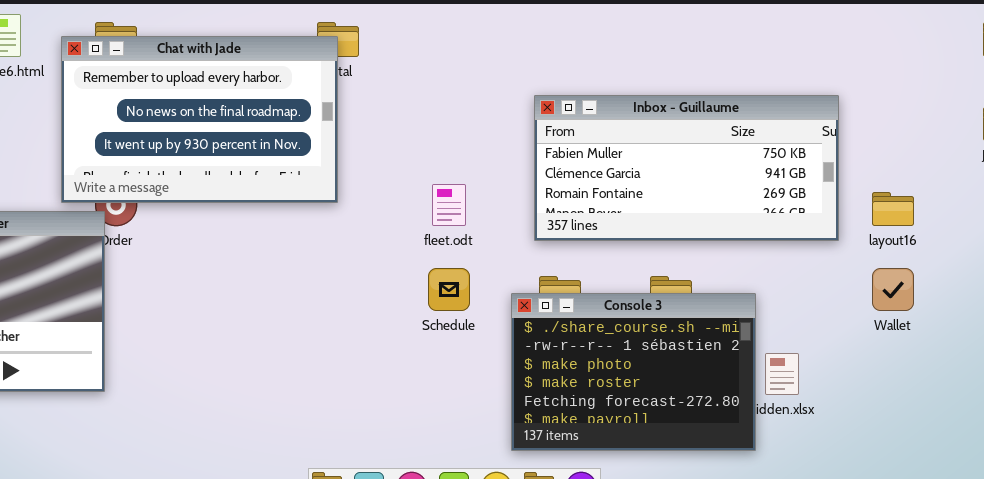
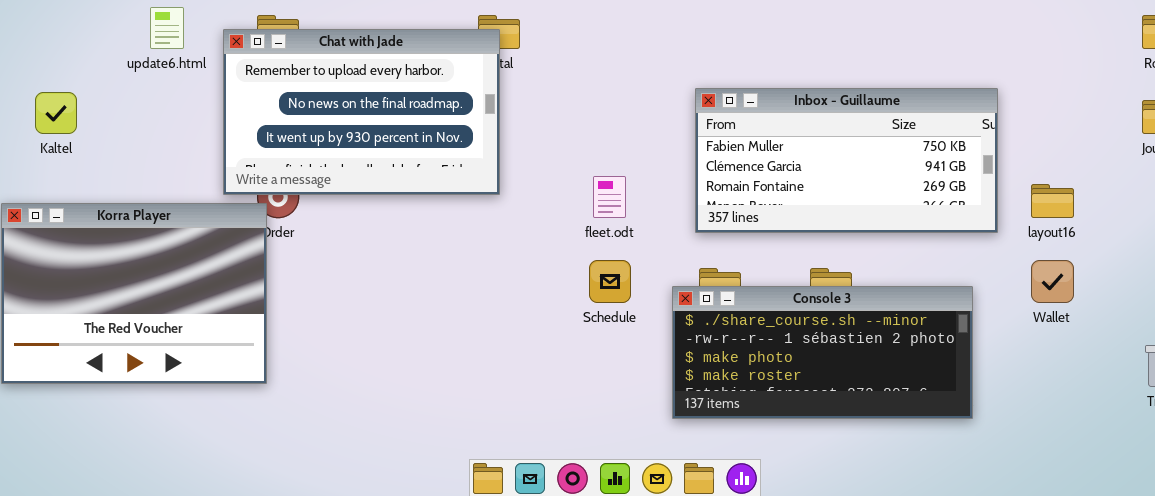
Console 3: [511,293,756,451] -> [672,286,973,419], resized

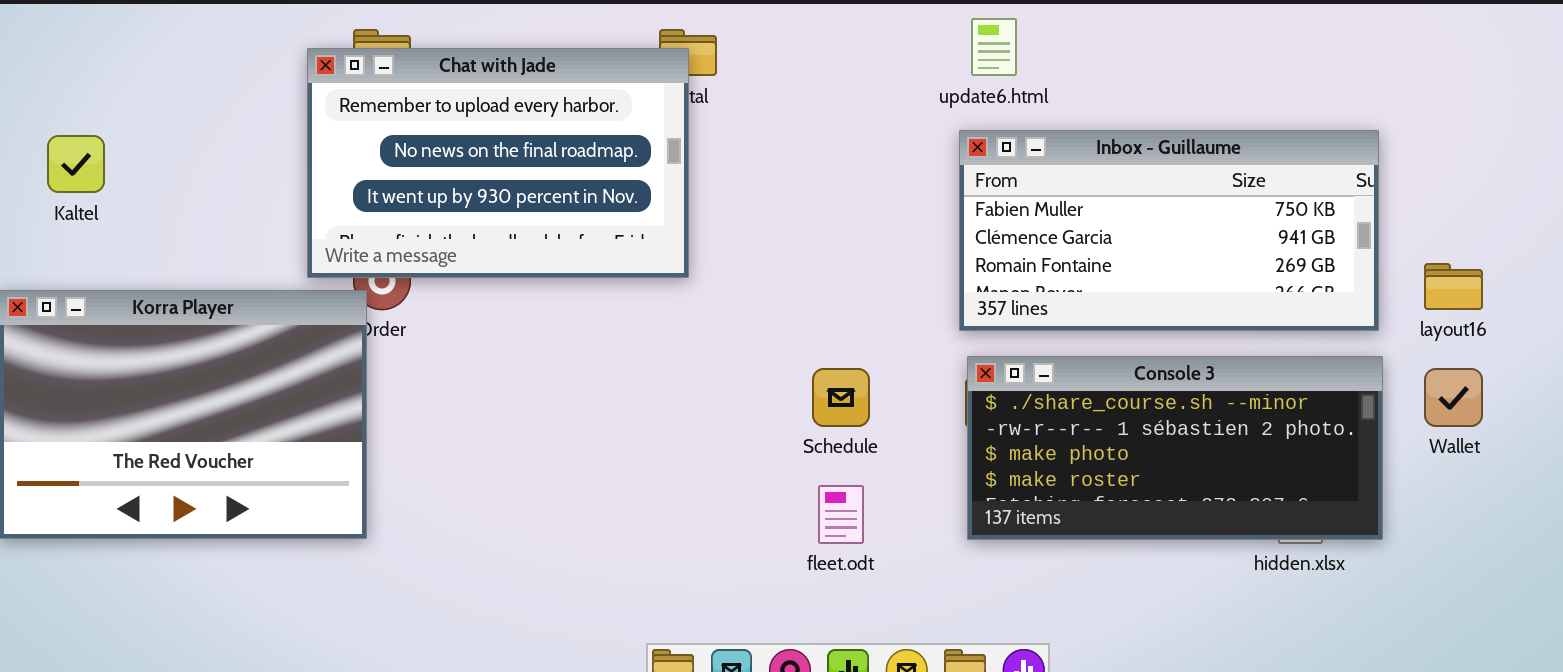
update6.html: [150,7,184,49] -> [971,18,1017,76], moved
fleet.odt: [593,176,626,218] -> [818,485,864,544], moved
Console 3: [672,286,973,419] -> [967,356,1383,540], moved

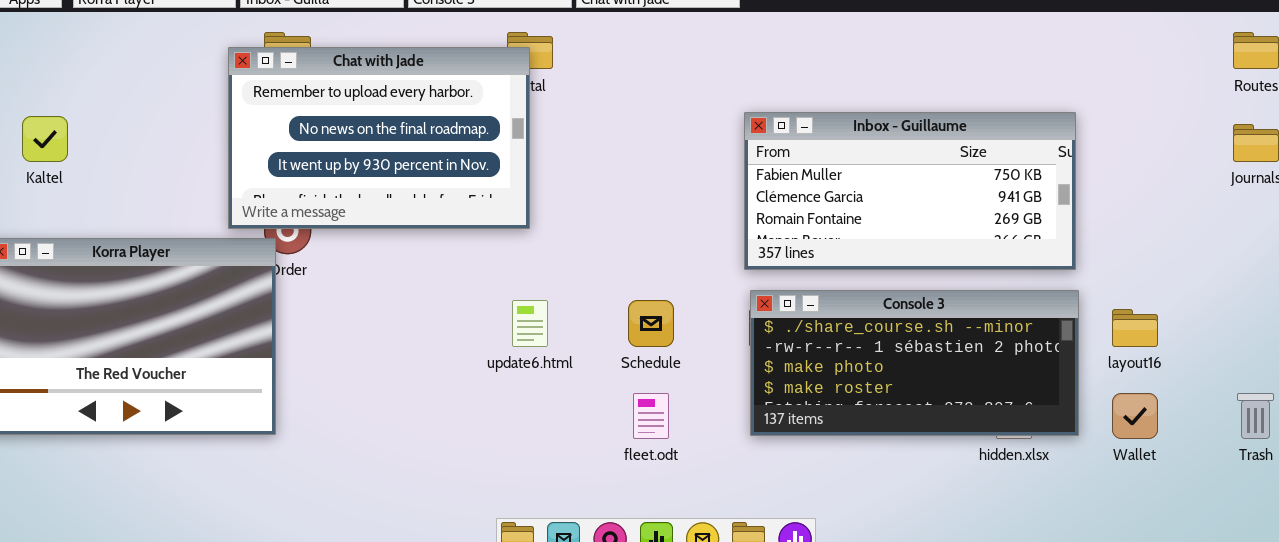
update6.html: [971,18,1017,76] -> [512,300,548,347], moved
layout16: [1424,263,1483,310] -> [1112,309,1158,347], moved
Wallet: [1424,368,1483,427] -> [1112,393,1158,439], moved

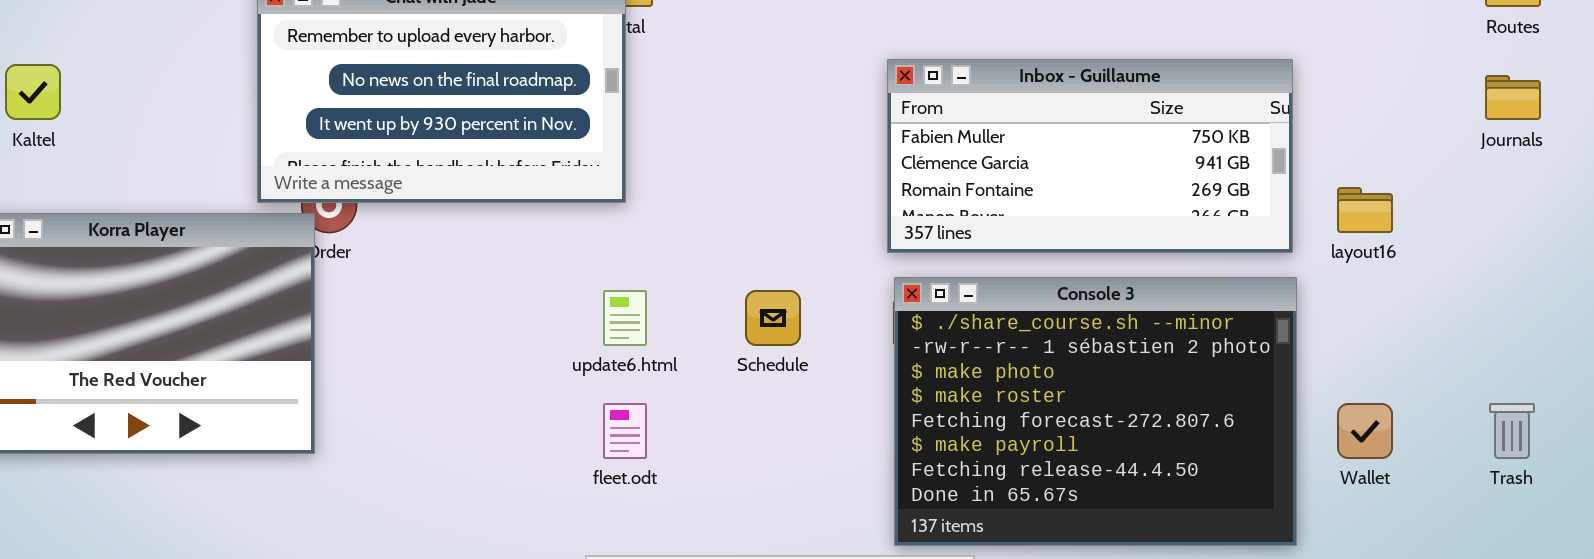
Console 3: [750,290,1079,436] -> [894,277,1297,546], resized
layout16: [1112,309,1158,347] -> [1337,187,1393,233], moved
fleet.odt: [633,393,669,439] -> [603,403,647,459], moved

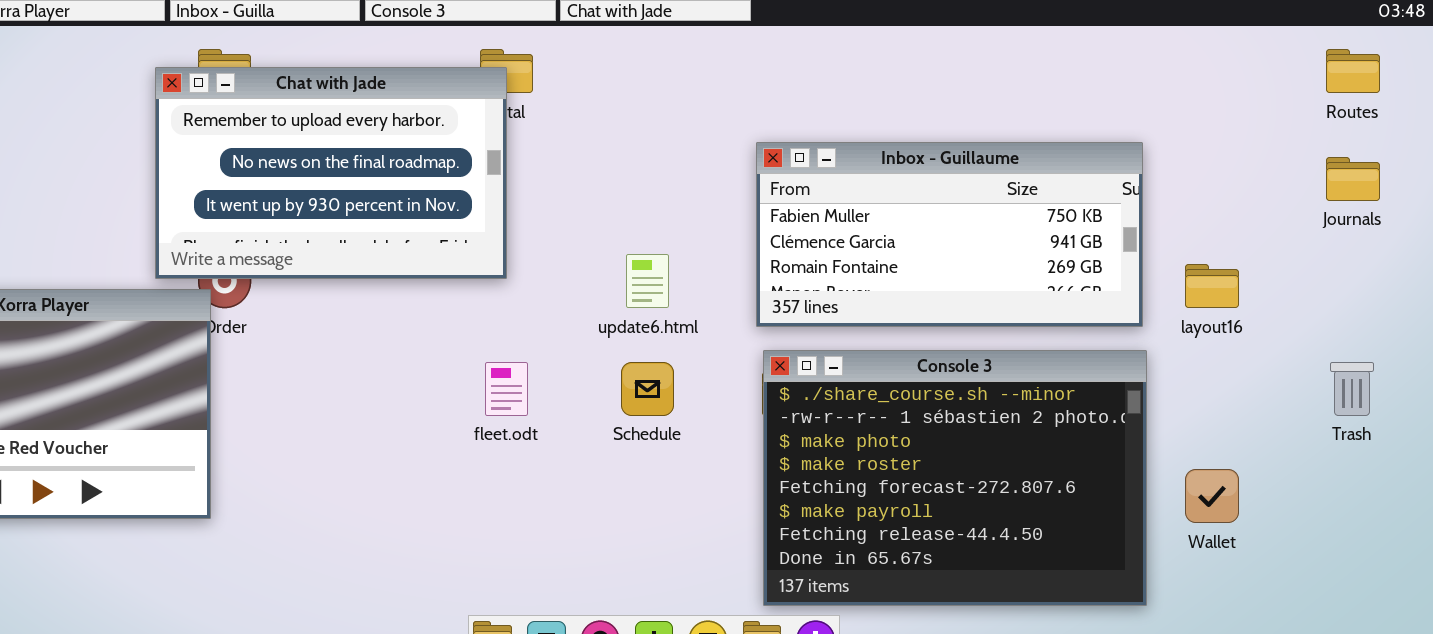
update6.html: [603,290,647,346] -> [626,254,669,308], moved
fleet.odt: [603,403,647,459] -> [485,362,528,416], moved
Trash: [1489,403,1535,459] -> [1330,362,1374,416], moved

